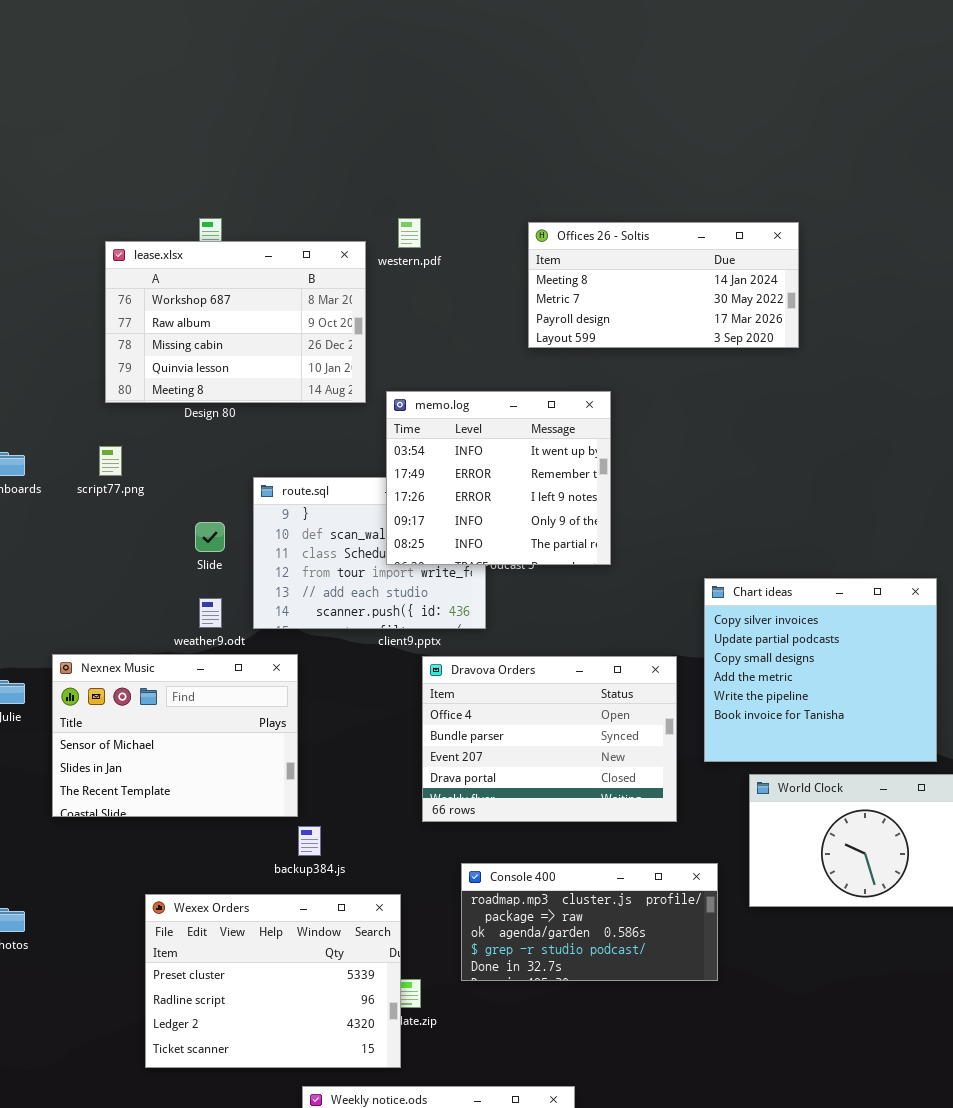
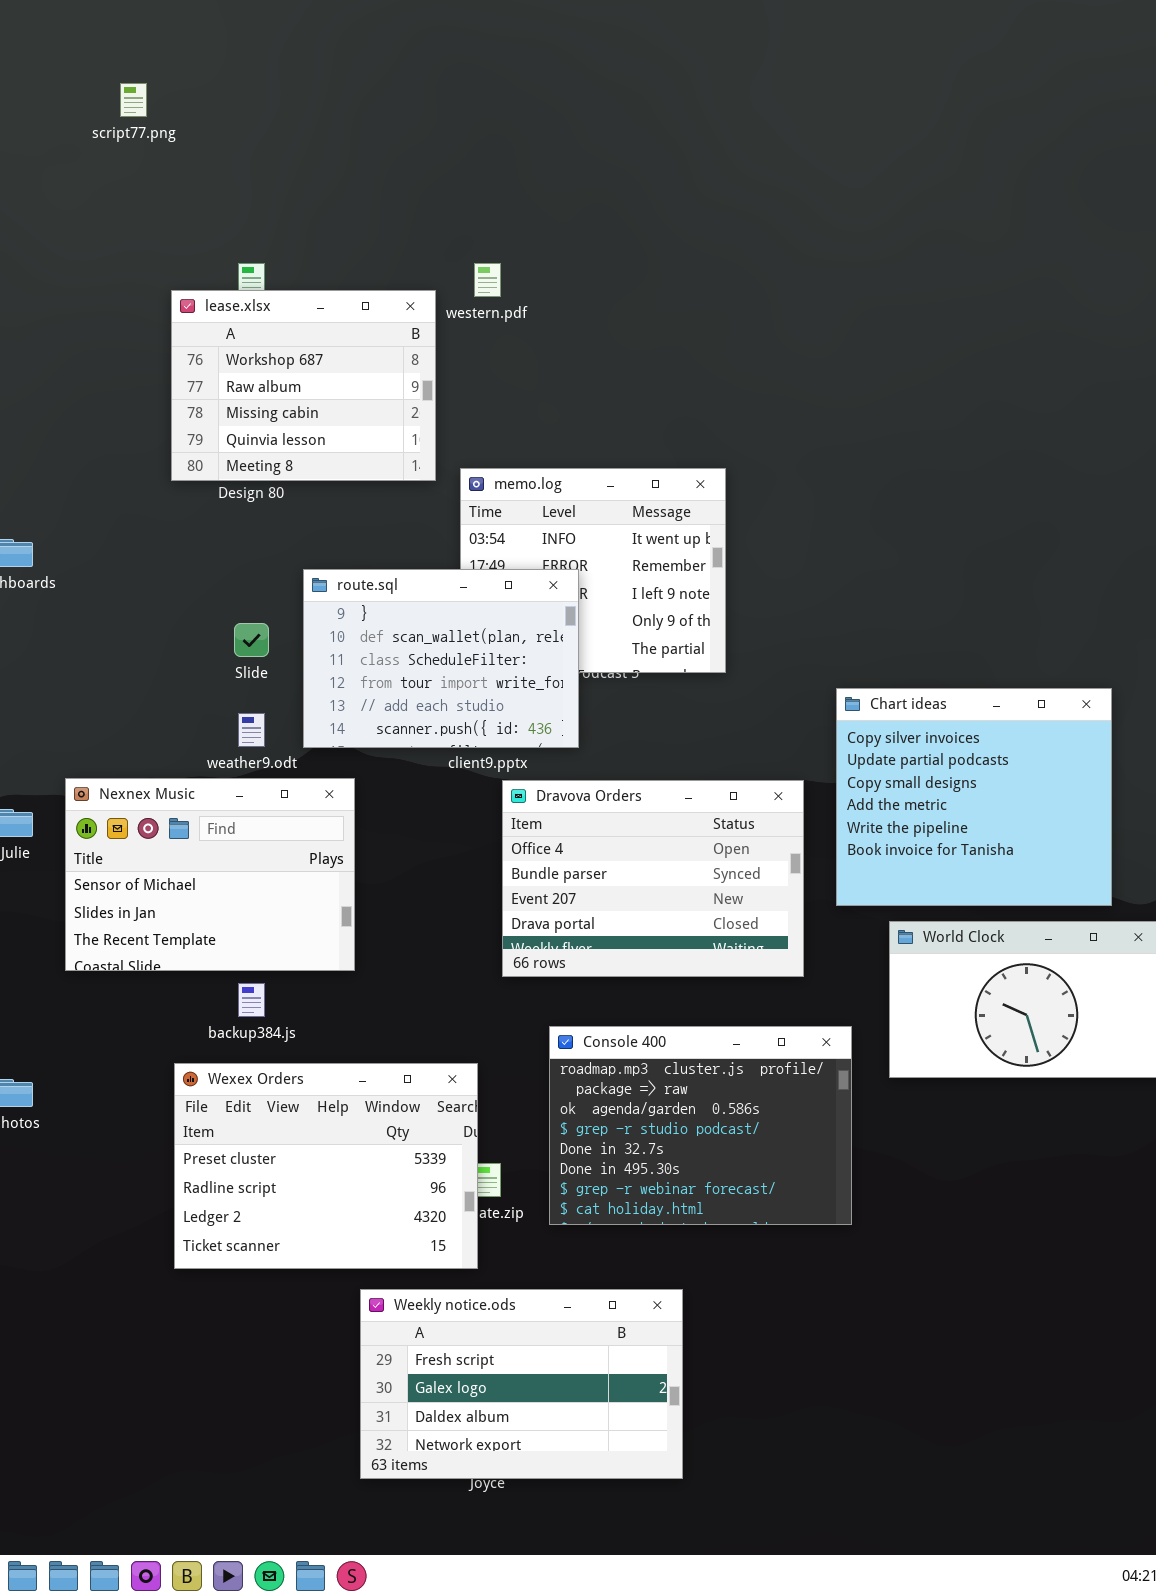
Offices 26 - Soltis: [528,222,799,348] -> none, closed
lease.xlsx: [105,241,366,403] -> [171,290,436,481], resized
script77.png: [99,446,122,476] -> [120,83,147,117], moved
route.sql: [253,477,486,629] -> [303,569,579,748], raised
backup384.js: [298,826,321,856] -> [238,983,265,1017], moved
Console 400: [461,863,718,981] -> [549,1026,852,1225], resized

